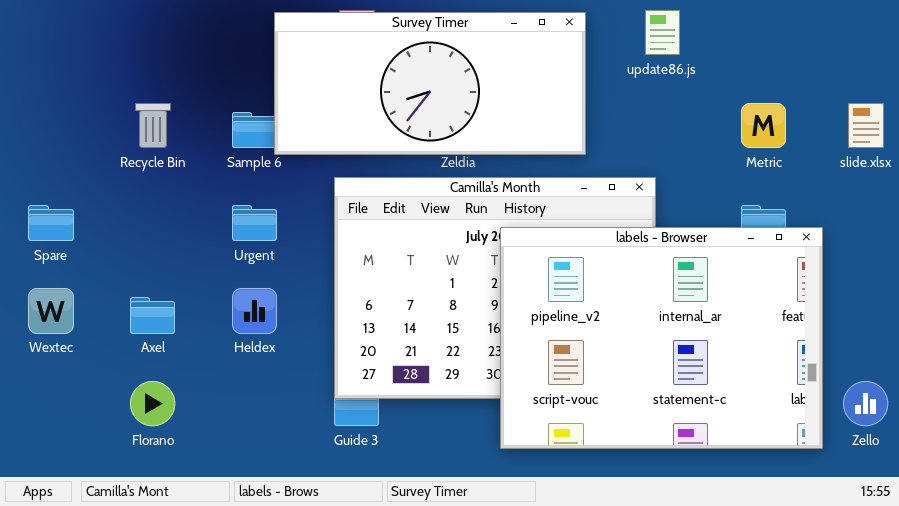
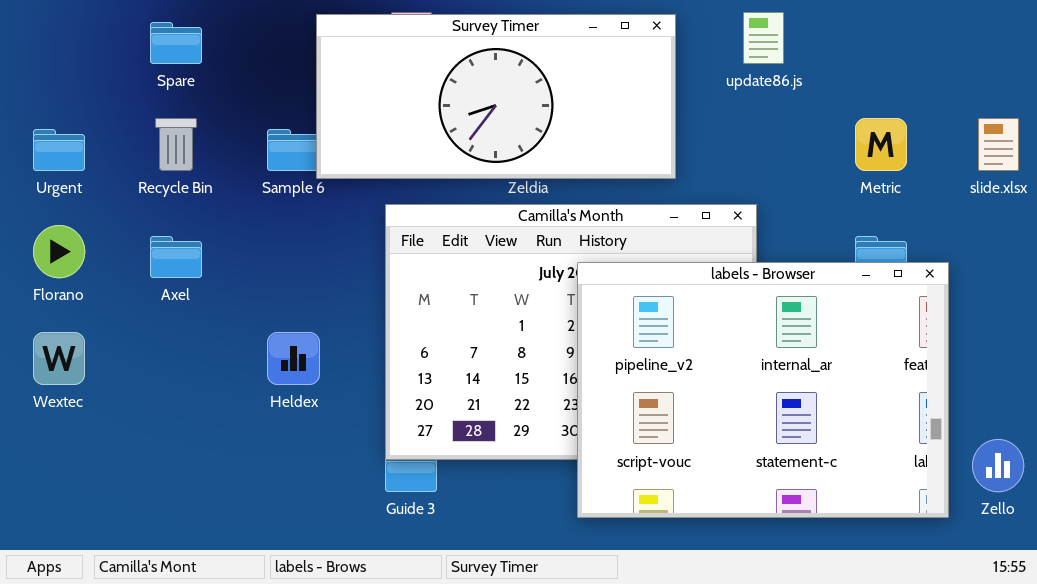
Spare: [28,205,74,241] -> [150,22,202,64], moved
Urgent: [232,205,277,241] -> [33,129,85,171], moved
Axel: [130,297,175,334] -> [150,236,202,278], moved
Florano: [130,381,175,426] -> [33,225,85,278], moved

